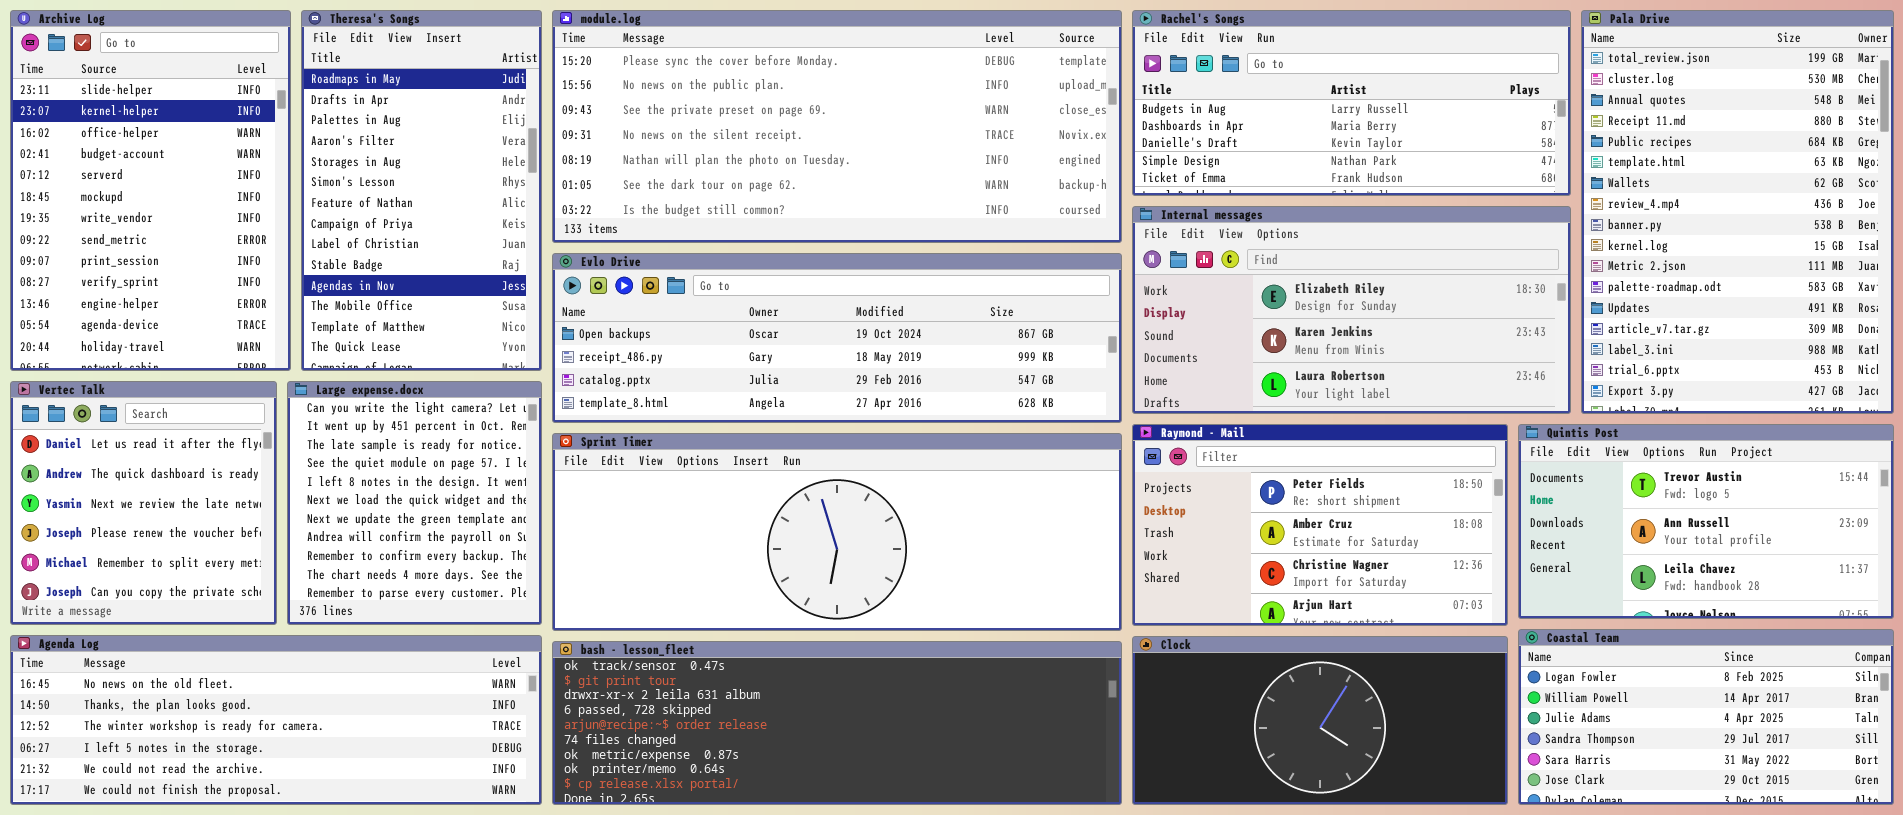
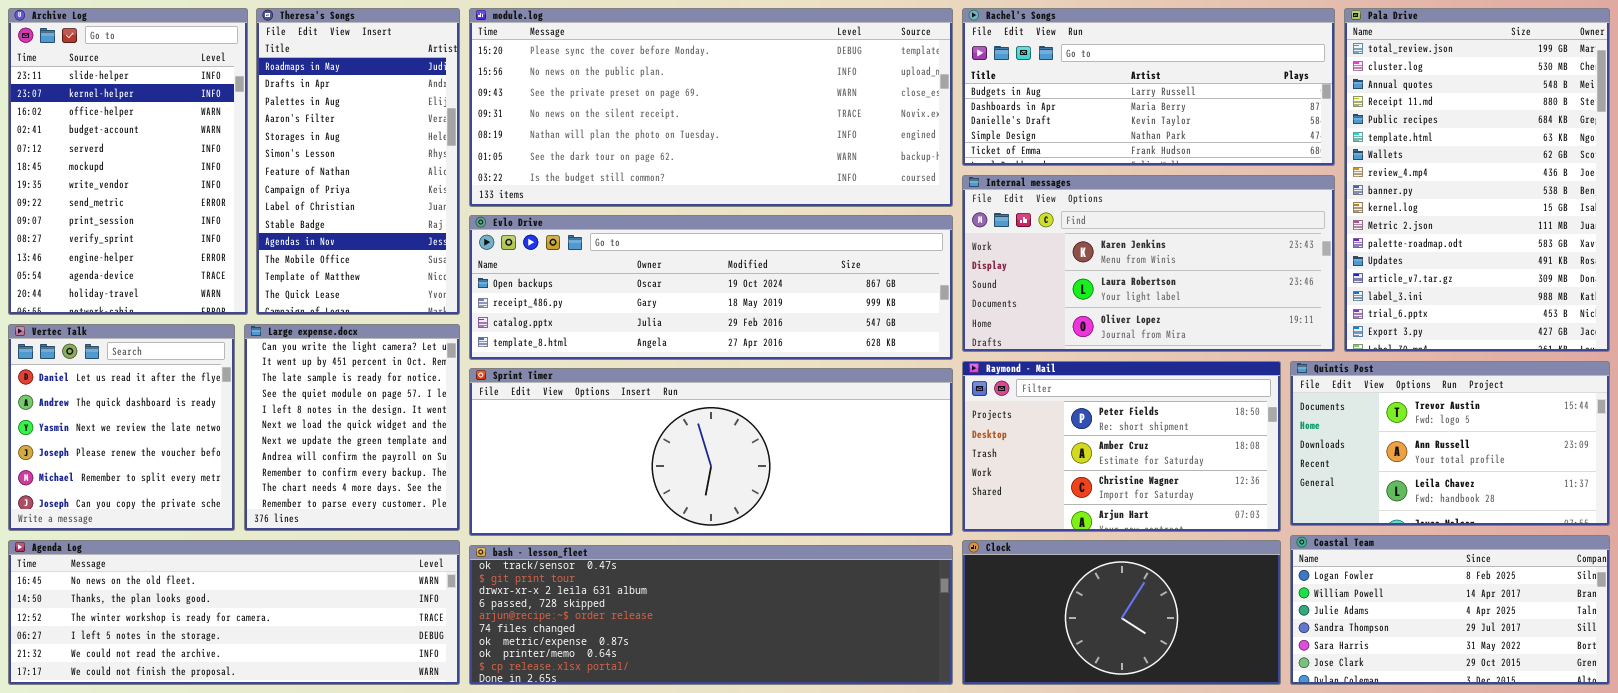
Internal messages: [1132,206,1571,414] -> [962,175,1335,352], scrolled down 1 row

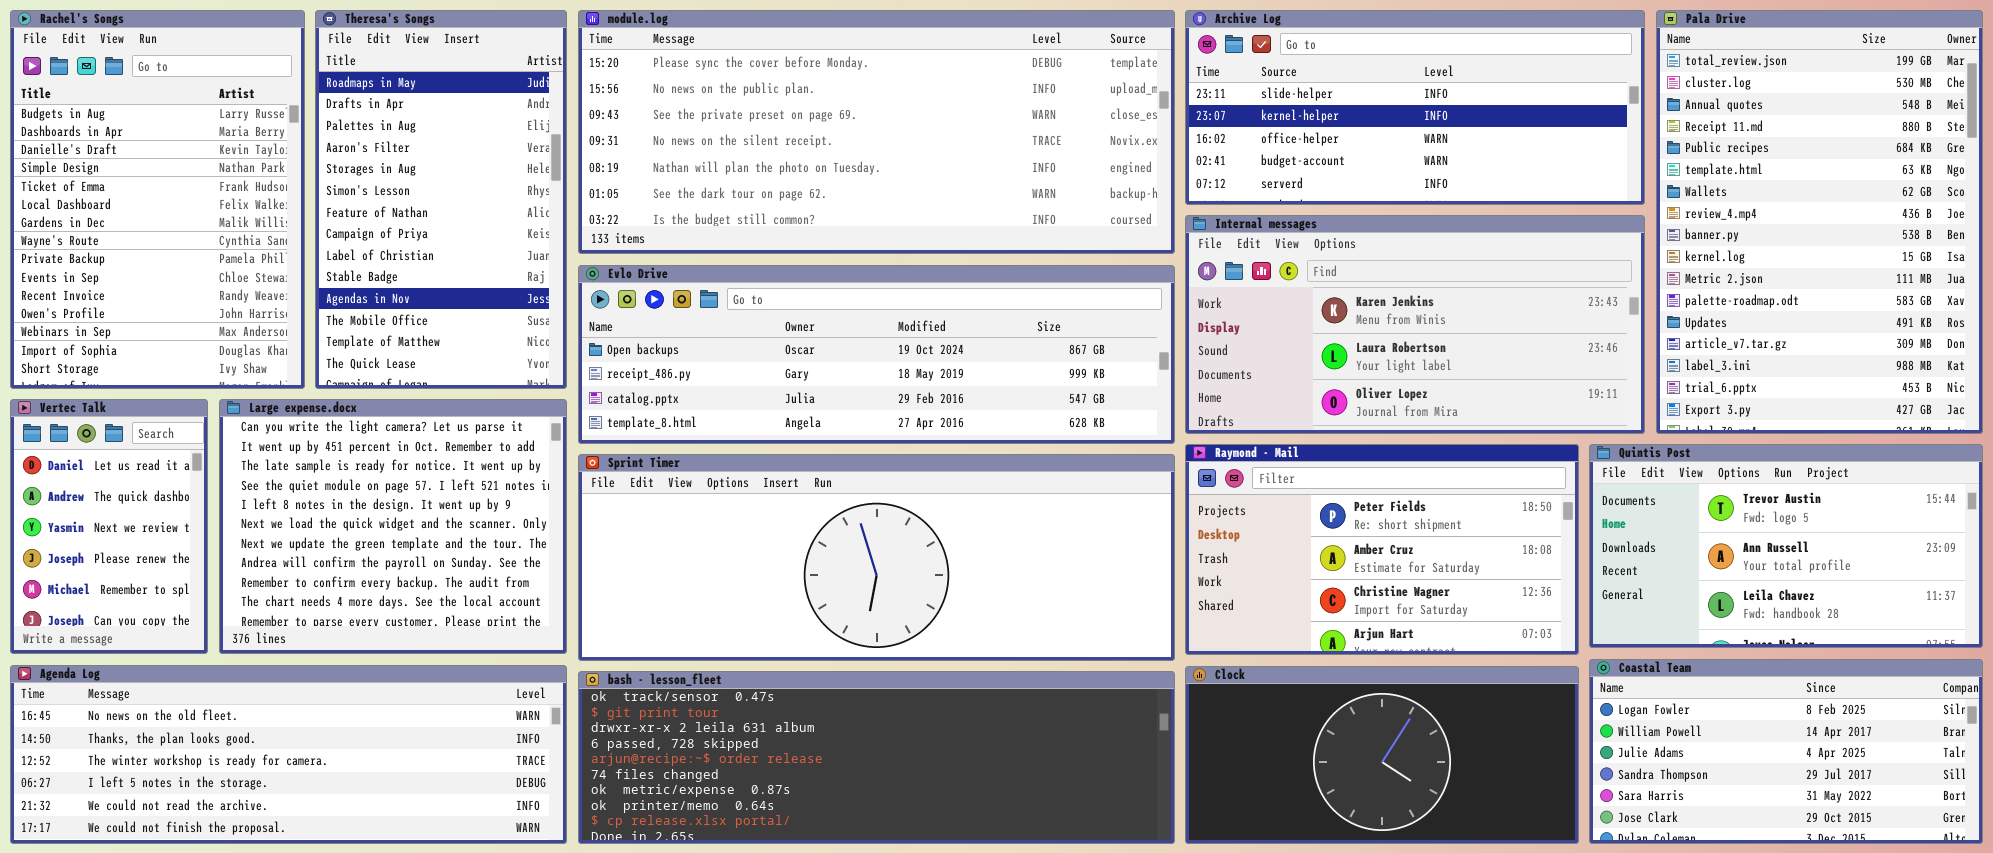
Archive Log: [8,8,248,315] -> [1185,10,1645,205], moved, resized
Rachel's Songs: [962,8,1335,166] -> [10,10,305,389], moved, resized
Vertec Talk: [8,324,235,531] -> [10,399,208,654], resized
Large expense.docx: [244,324,460,531] -> [219,399,567,654], resized

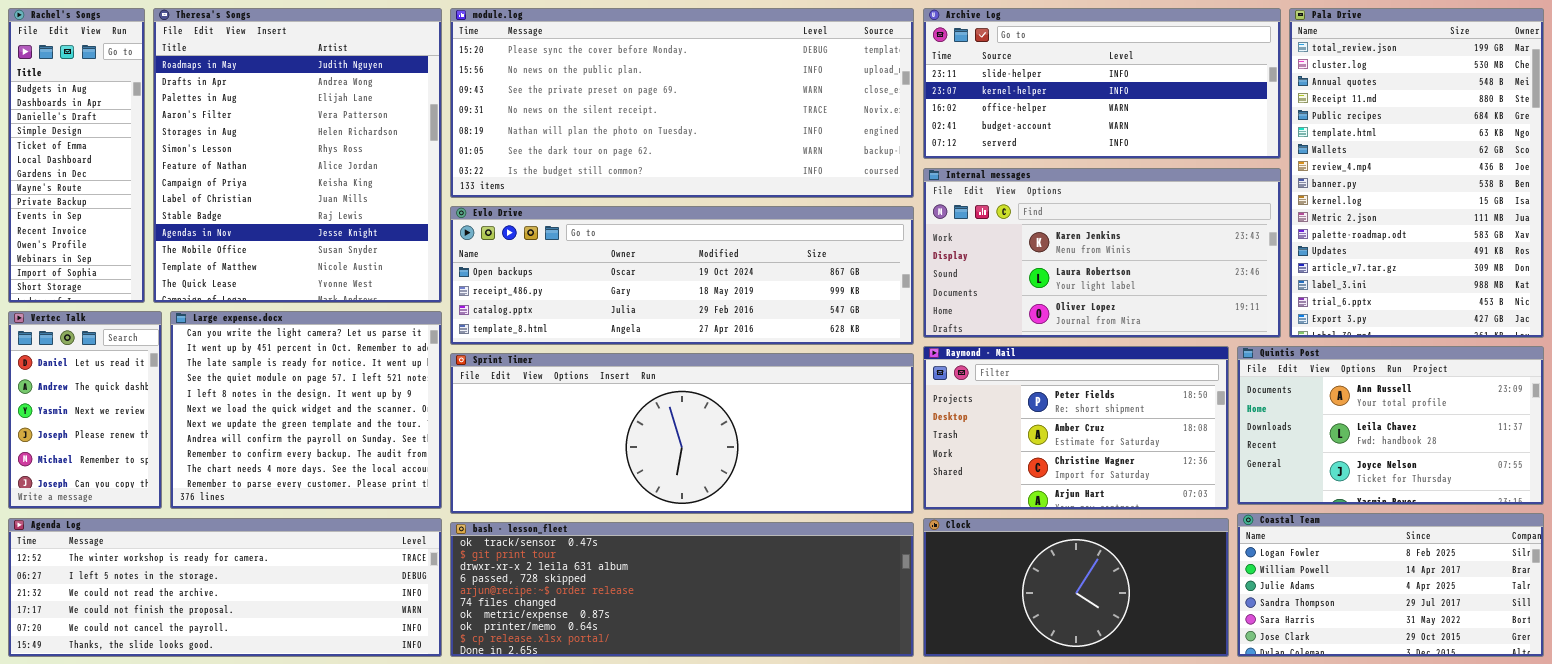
Rachel's Songs: [10,10,305,389] -> [8,8,145,303], resized
Theresa's Songs: [315,10,567,389] -> [153,8,442,303], resized
Quintis Post: [1589,444,1983,648] -> [1237,346,1544,505], scrolled down 1 row
Agenda Log: [10,665,567,844] -> [8,518,442,657], scrolled down 2 rows

